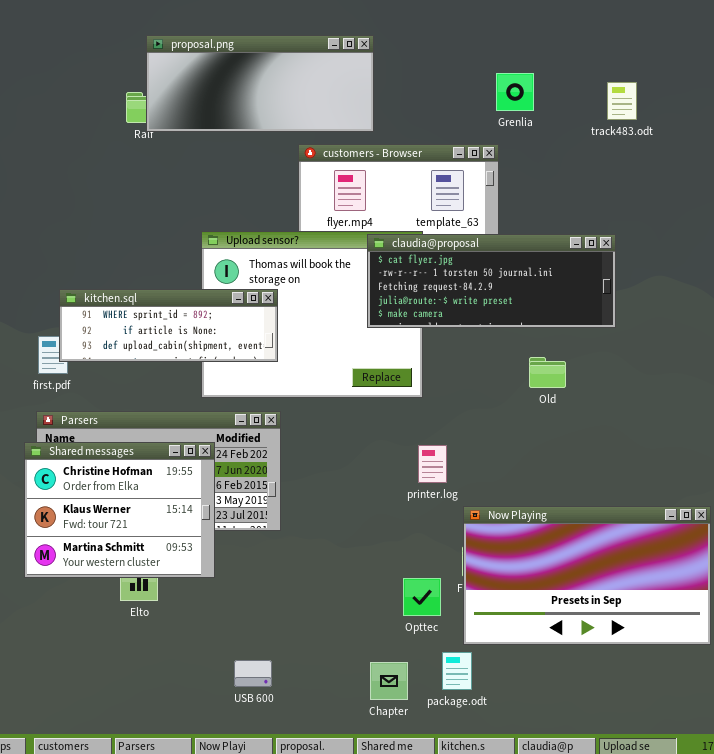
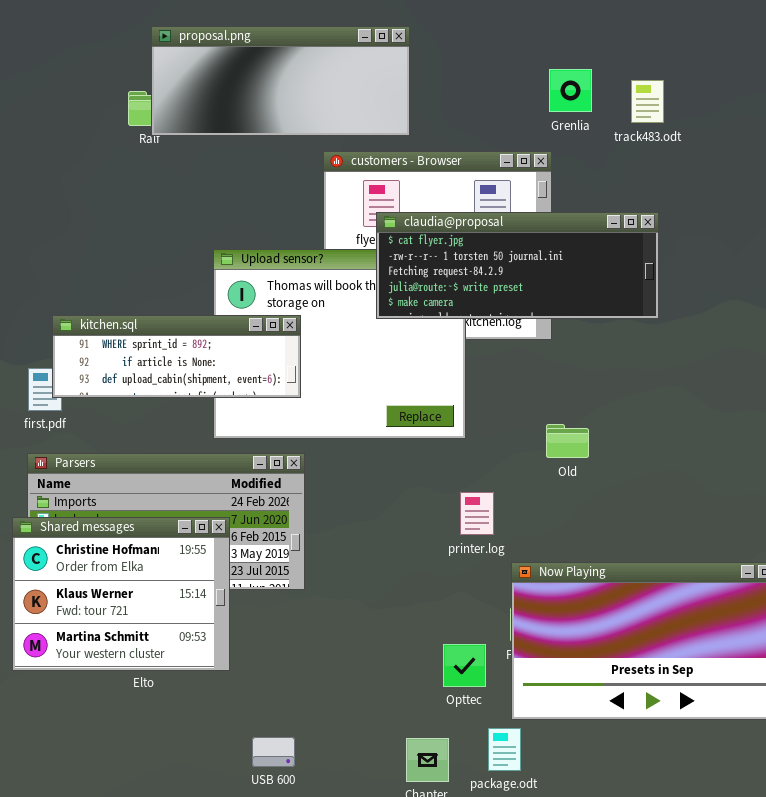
track483.odt: [607,82,637,120] -> [631,80,664,123], moved
claudia@proposal: [367,234,616,328] -> [376,212,659,319], moved
Old: [529,357,566,388] -> [546,424,589,458], moved
Shared messages: [24,442,215,578] -> [12,517,230,671], moved

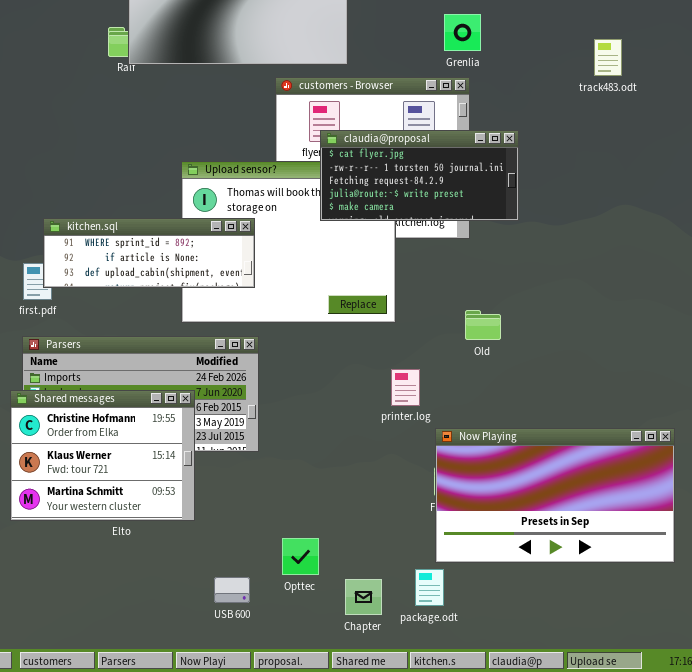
Grenlia: [549,69,592,112] -> [444,14,481,51], moved
track483.odt: [631,80,664,123] -> [594,39,622,76], moved
claudia@proposal: [376,212,659,319] -> [320,130,519,221], resized
Opttec: [443,644,486,687] -> [282,538,319,575], moved

